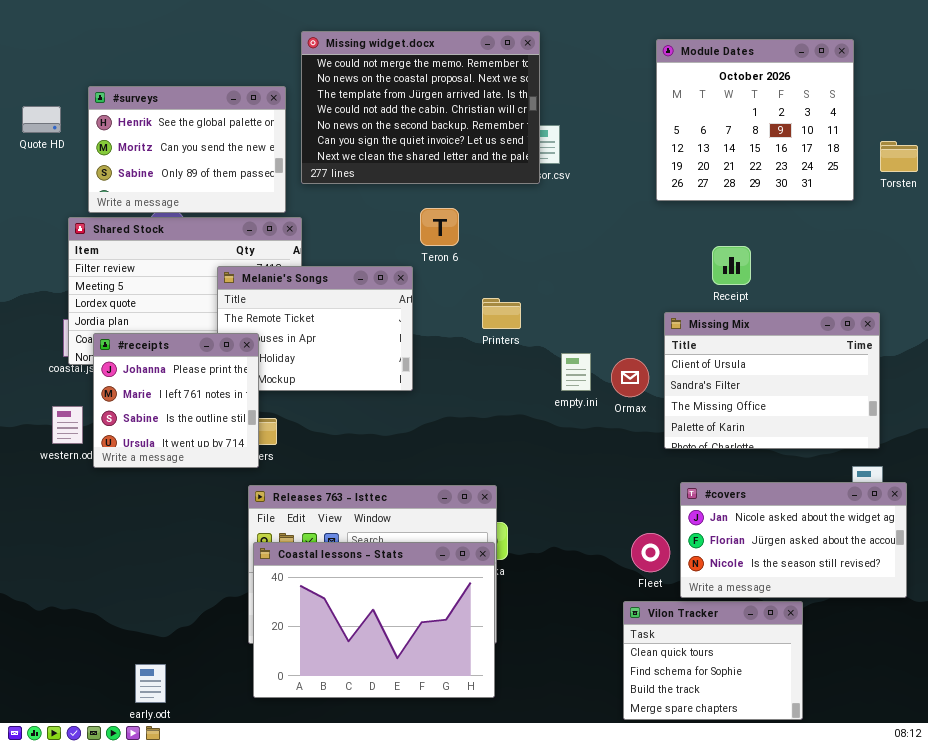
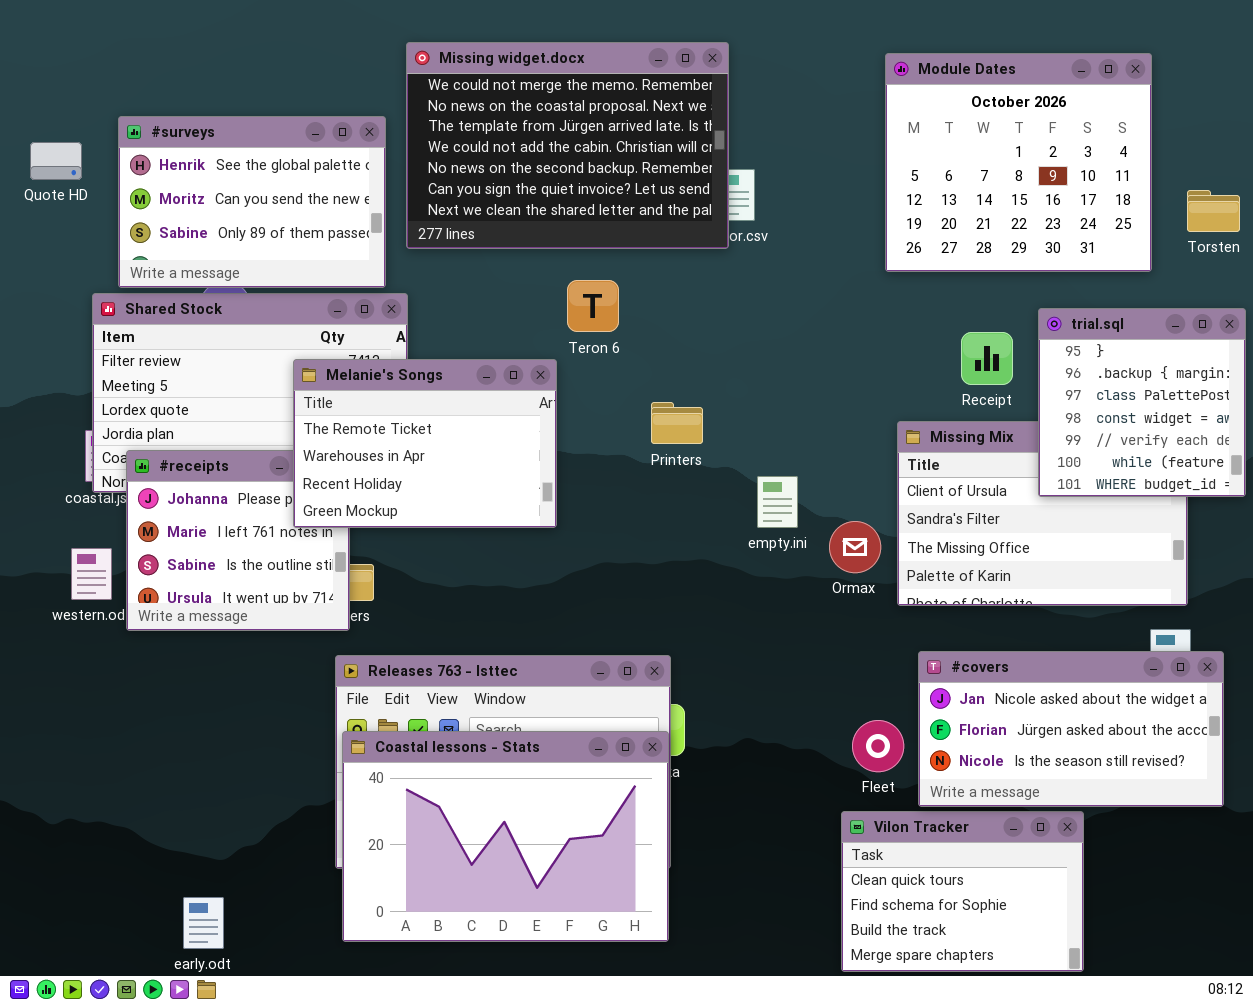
trial.sql: none -> [1038,308,1246,497], opened
Melanie's Songs: [217,266,413,391] -> [293,359,557,528], raised
Ormax: [611,358,649,397] -> [829,521,881,573], moved

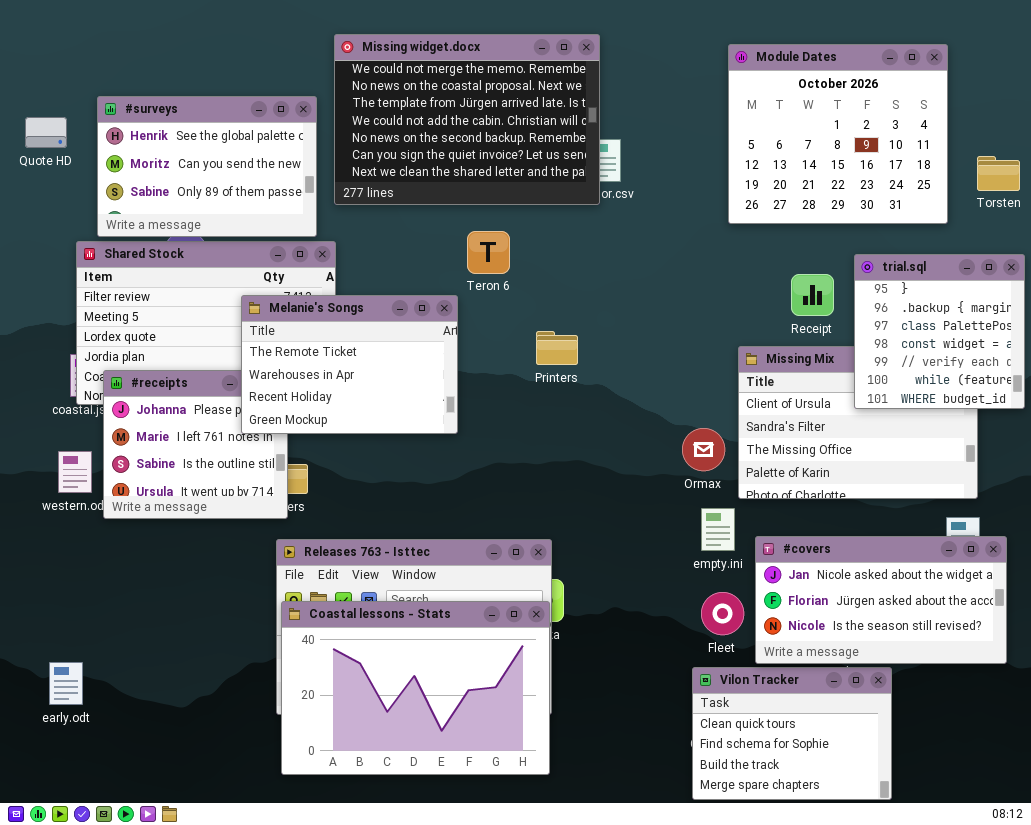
empty.ini: [757,476,798,528] -> [701,508,735,551], moved
early.odt: [183,897,224,949] -> [49,662,83,705], moved

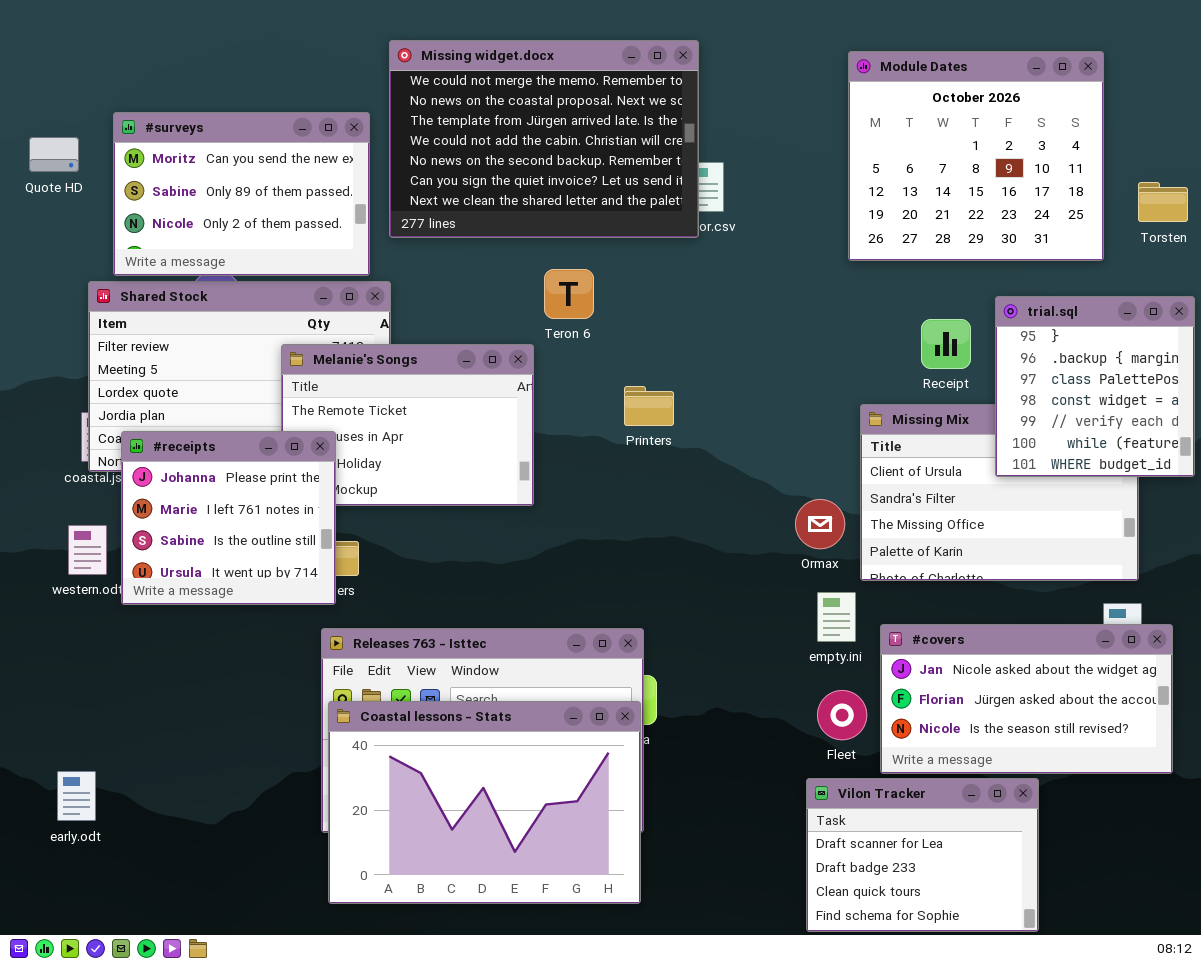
#surveys: [97,96,317,237] -> [113,112,370,276], scrolled down 1 row
#receipts: [103,370,288,519] -> [121,431,336,605], raised
Vilon Tracker: [692,667,892,800] -> [806,778,1039,932], scrolled up 2 rows

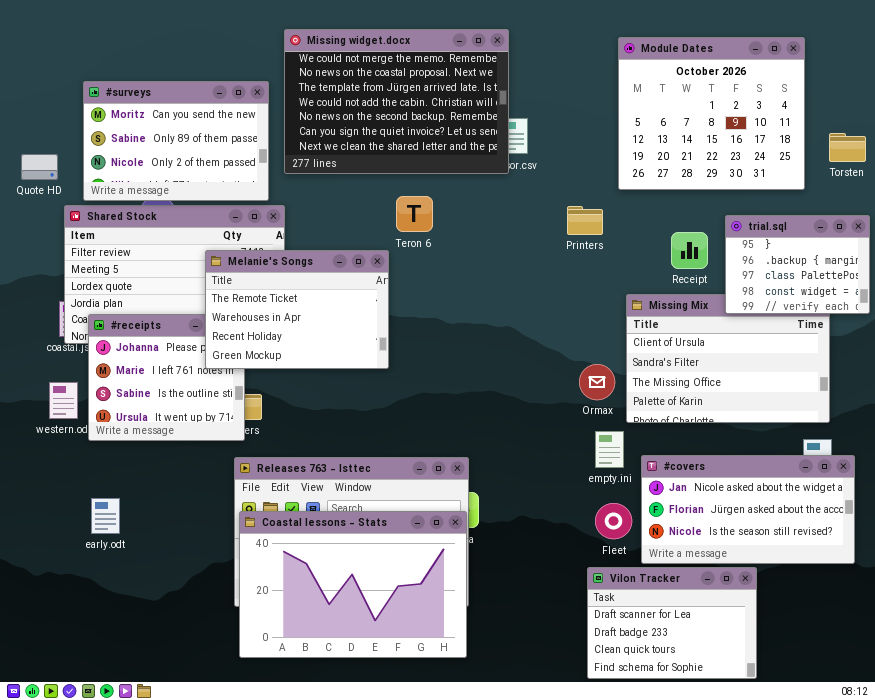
Quote HD: [29,137,79,172] -> [21,154,58,180], moved
trial.sql: [995,296,1195,477] -> [725,215,870,314], resized
Melanie's Songs: [281,344,534,506] -> [205,250,389,369], raised
Printers: [624,386,674,426] -> [567,206,603,235], moved
early.odt: [57,771,96,821] -> [91,498,120,534], moved

